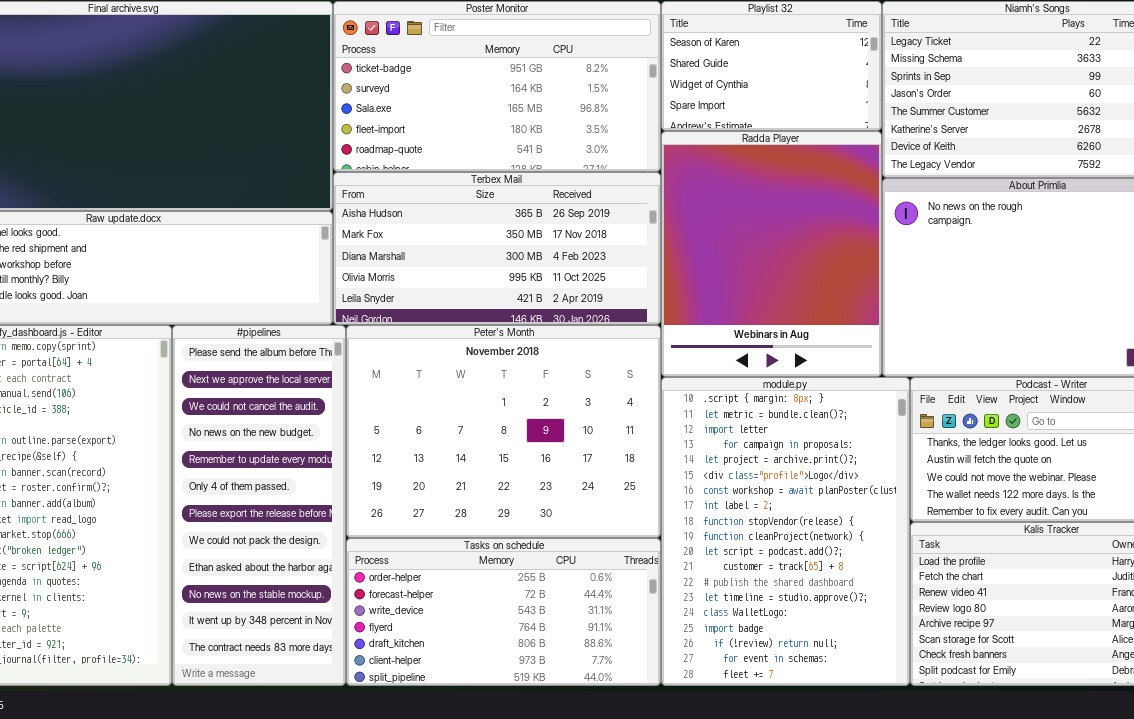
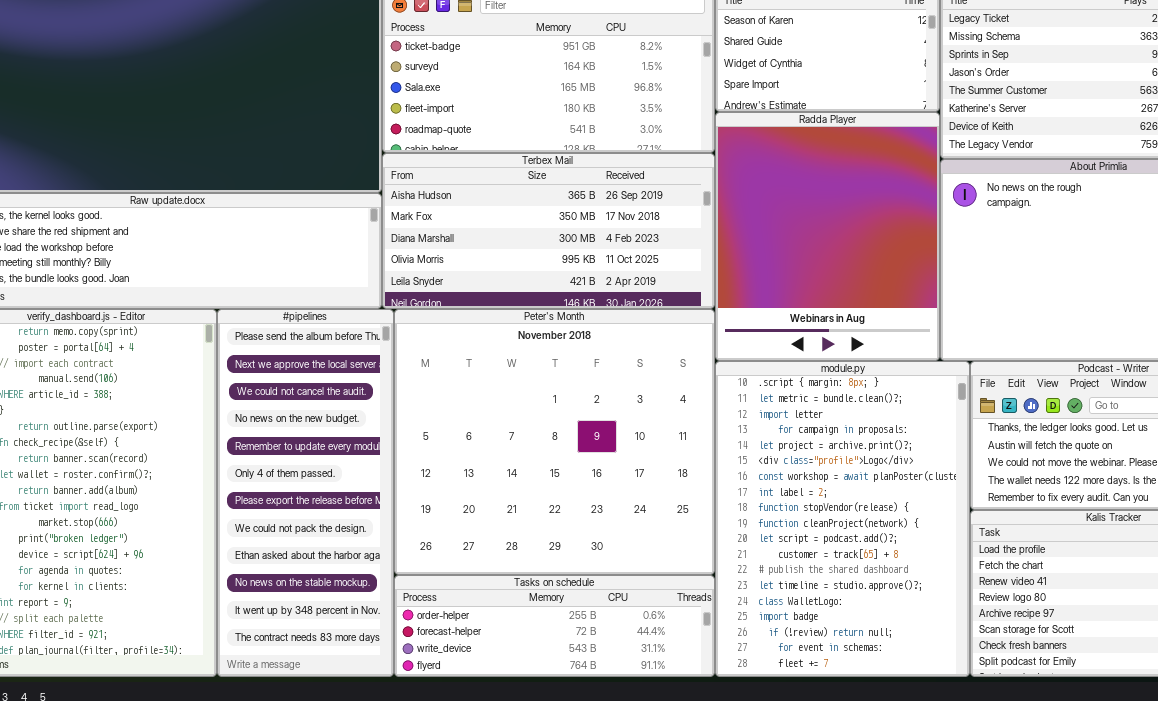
Peter's Month: [346,325,661,538] -> [394,309,715,575], resized
Tasks on schedule: [346,538,661,686] -> [394,575,715,677], resized

